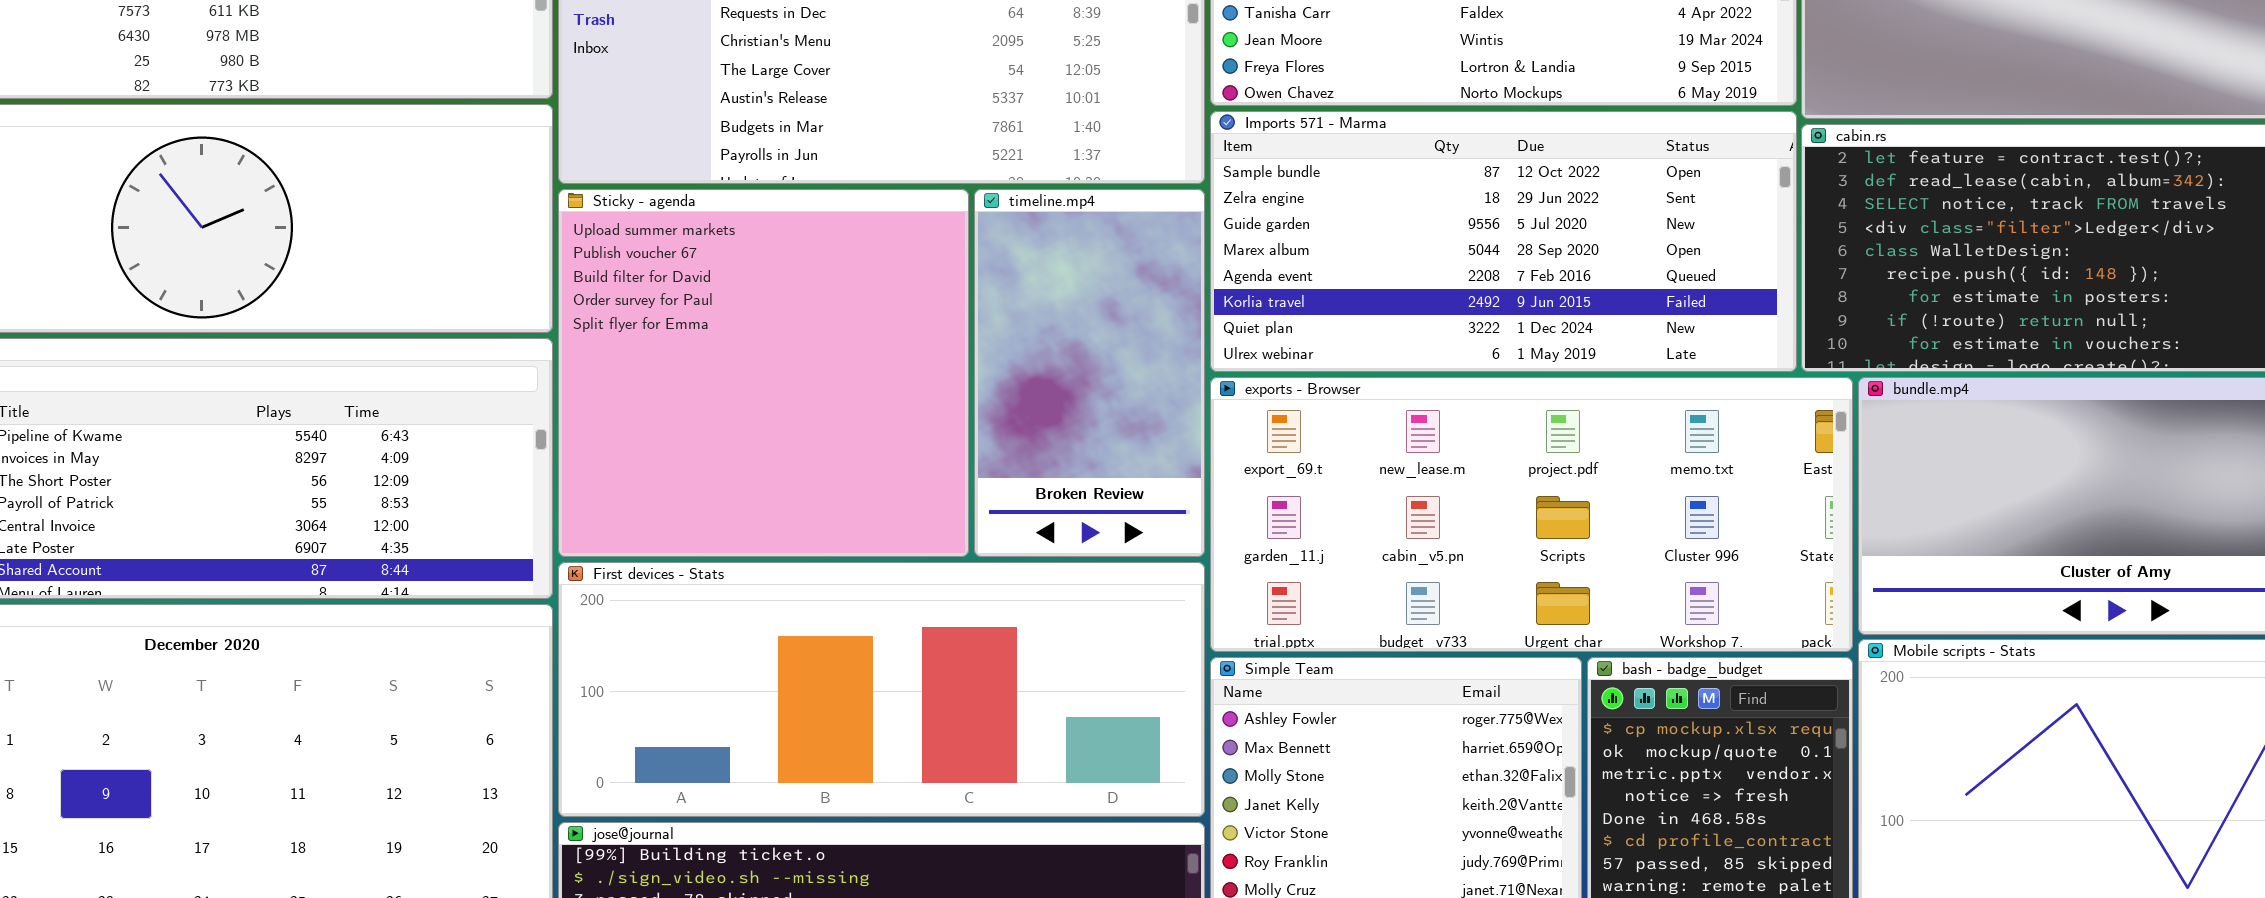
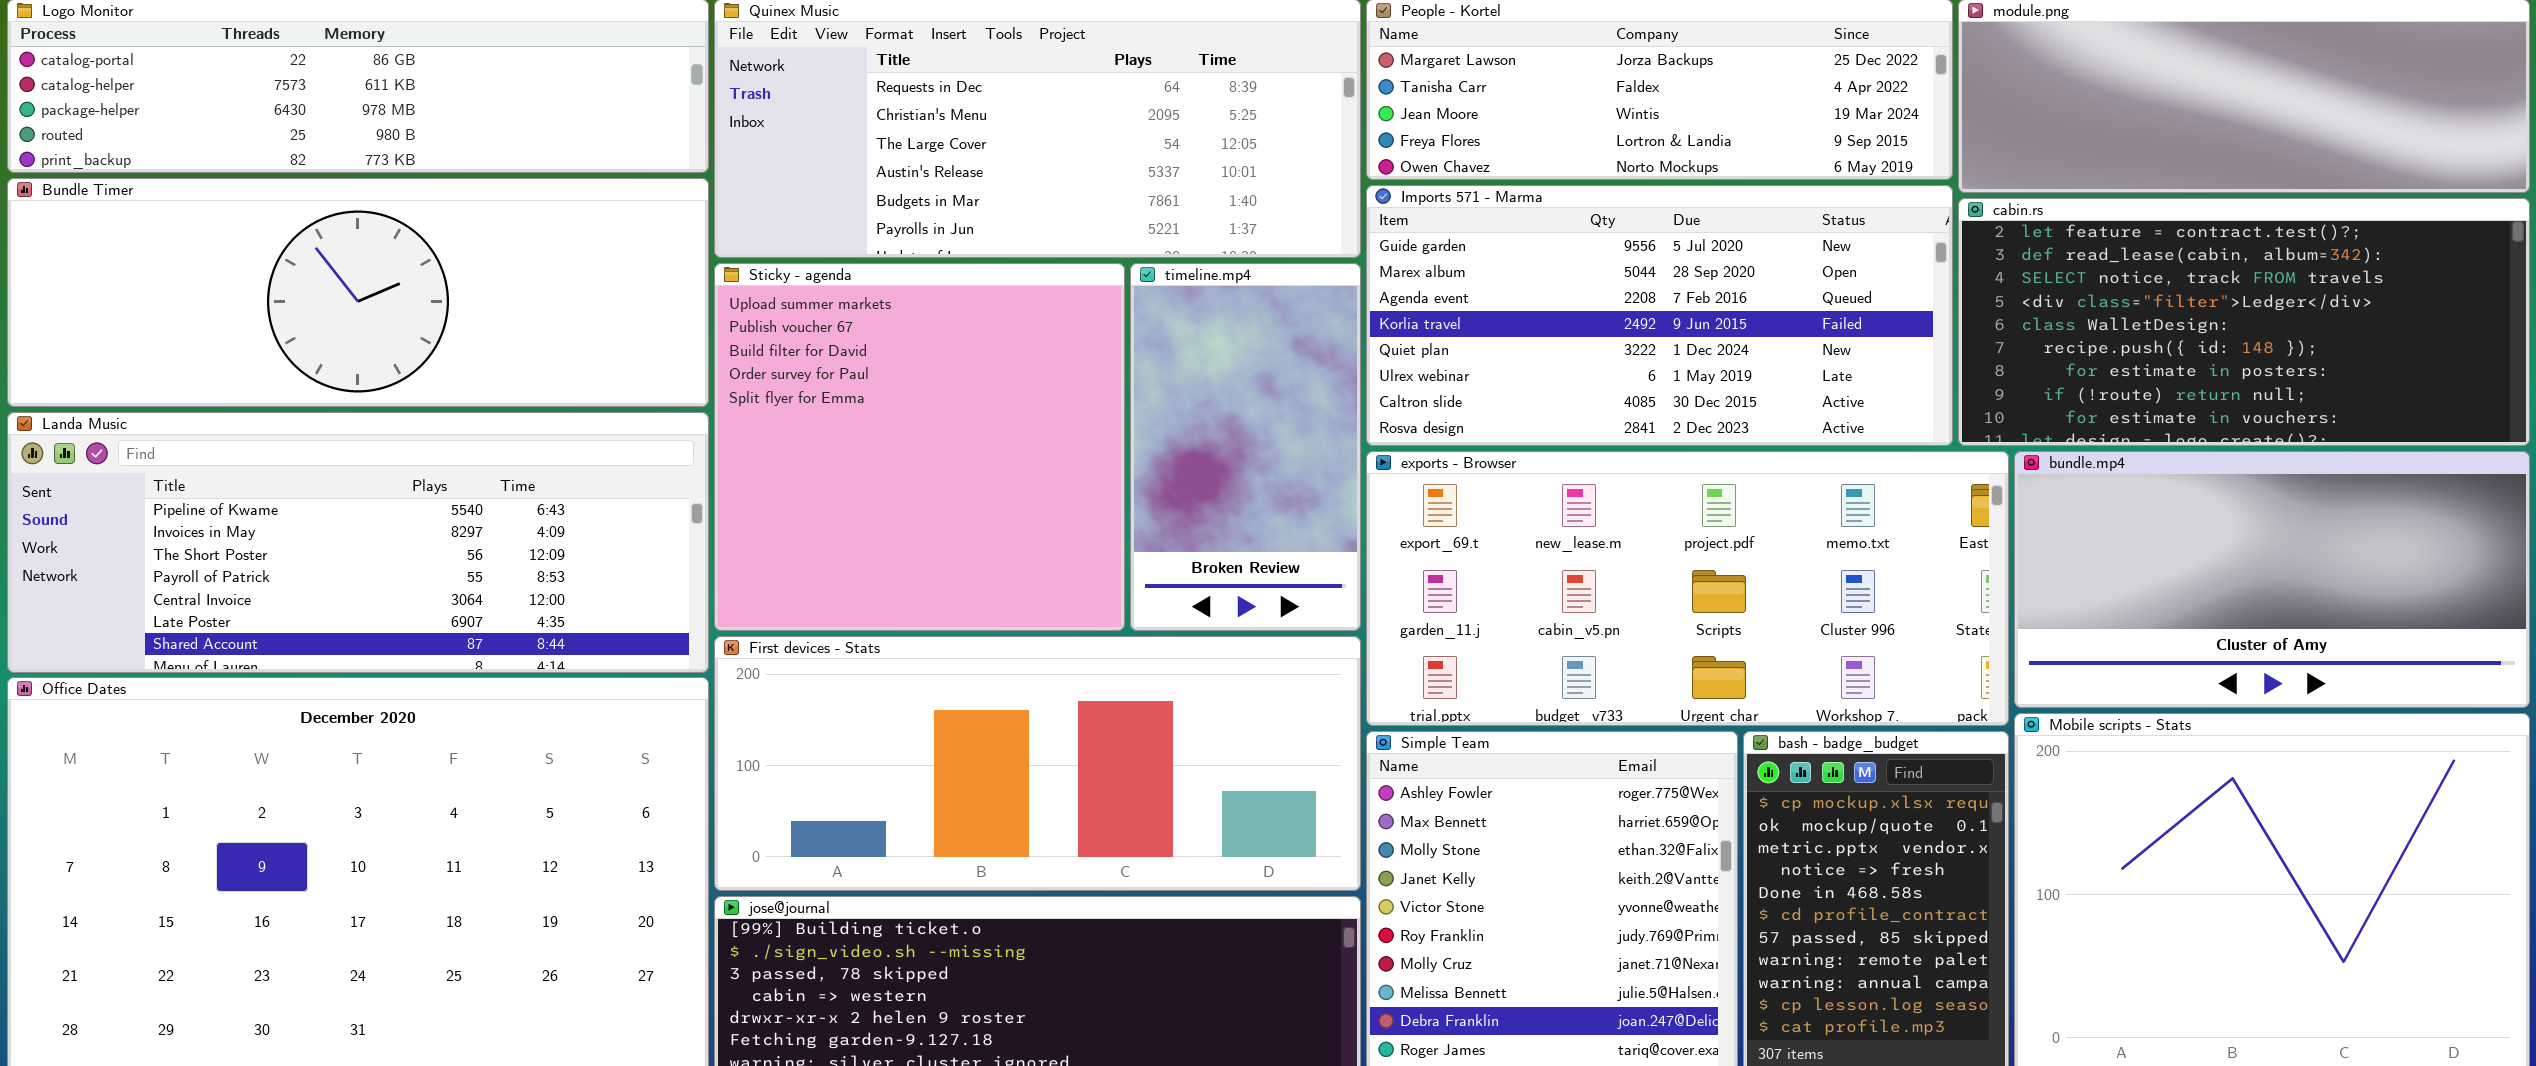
Imports 571 - Marma: [1210,111,1797,372] -> [1366,185,1953,446], scrolled down 2 rows

